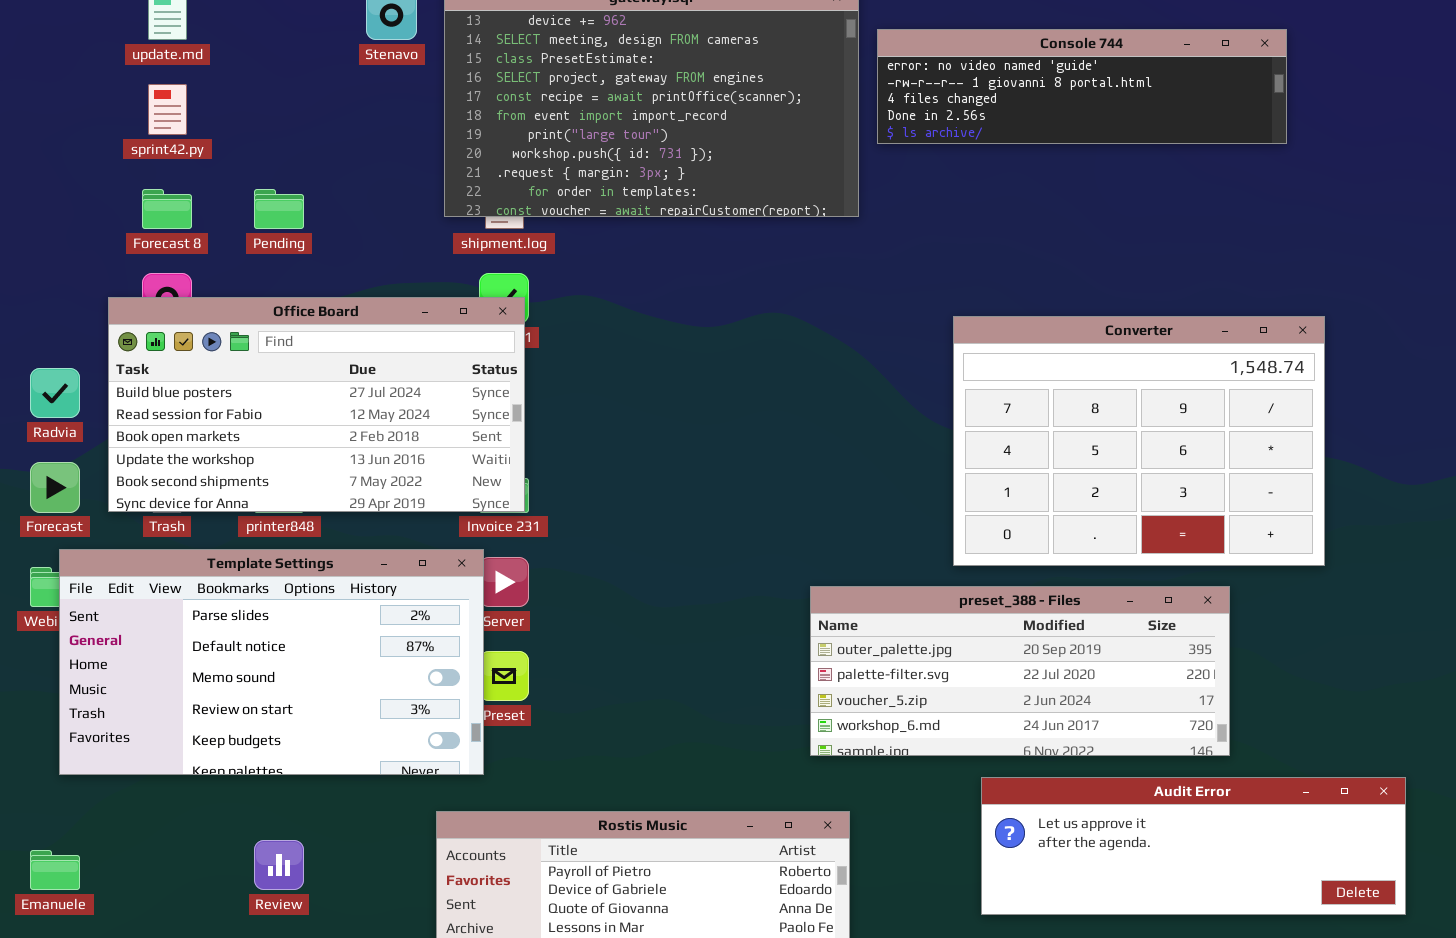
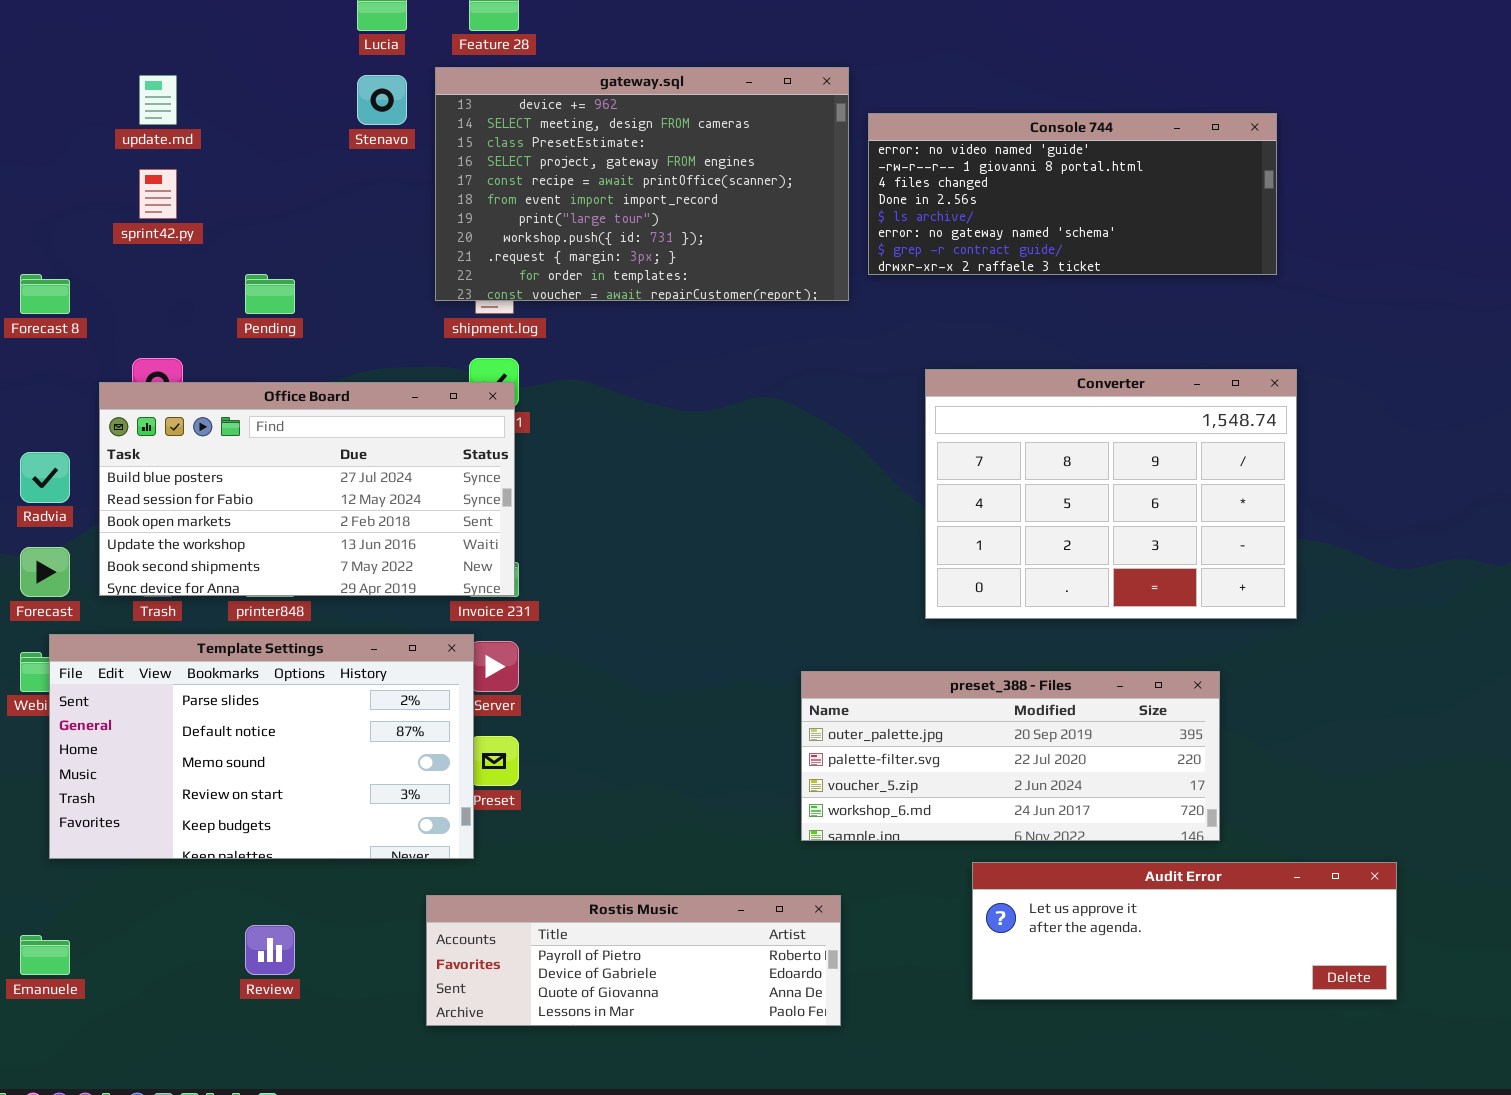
Console 744: [877,29,1287,144] -> [868,113,1277,275], resized
Forecast 8: [142,189,192,229] -> [20,274,70,314], moved
Converter: [953,316,1325,566] -> [925,369,1297,619], moved

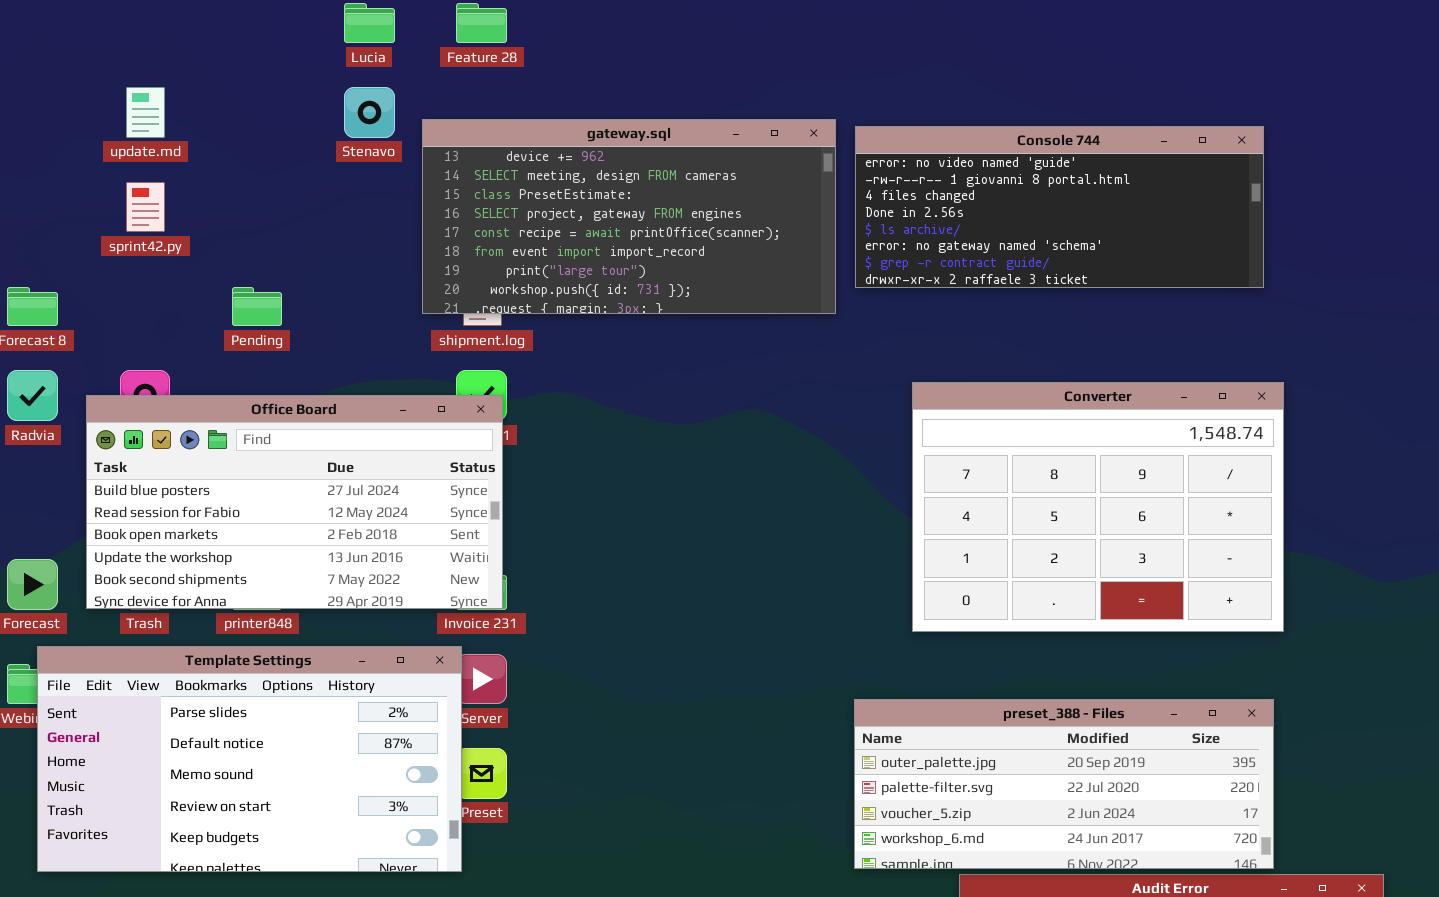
gateway.sql: [435,67,849,301] -> [422,119,836,314], resized
Radvia: [20,452,70,503] -> [7,370,58,421], moved
preset_388 - Files: [801,671,1220,841] -> [854,699,1274,869], moved

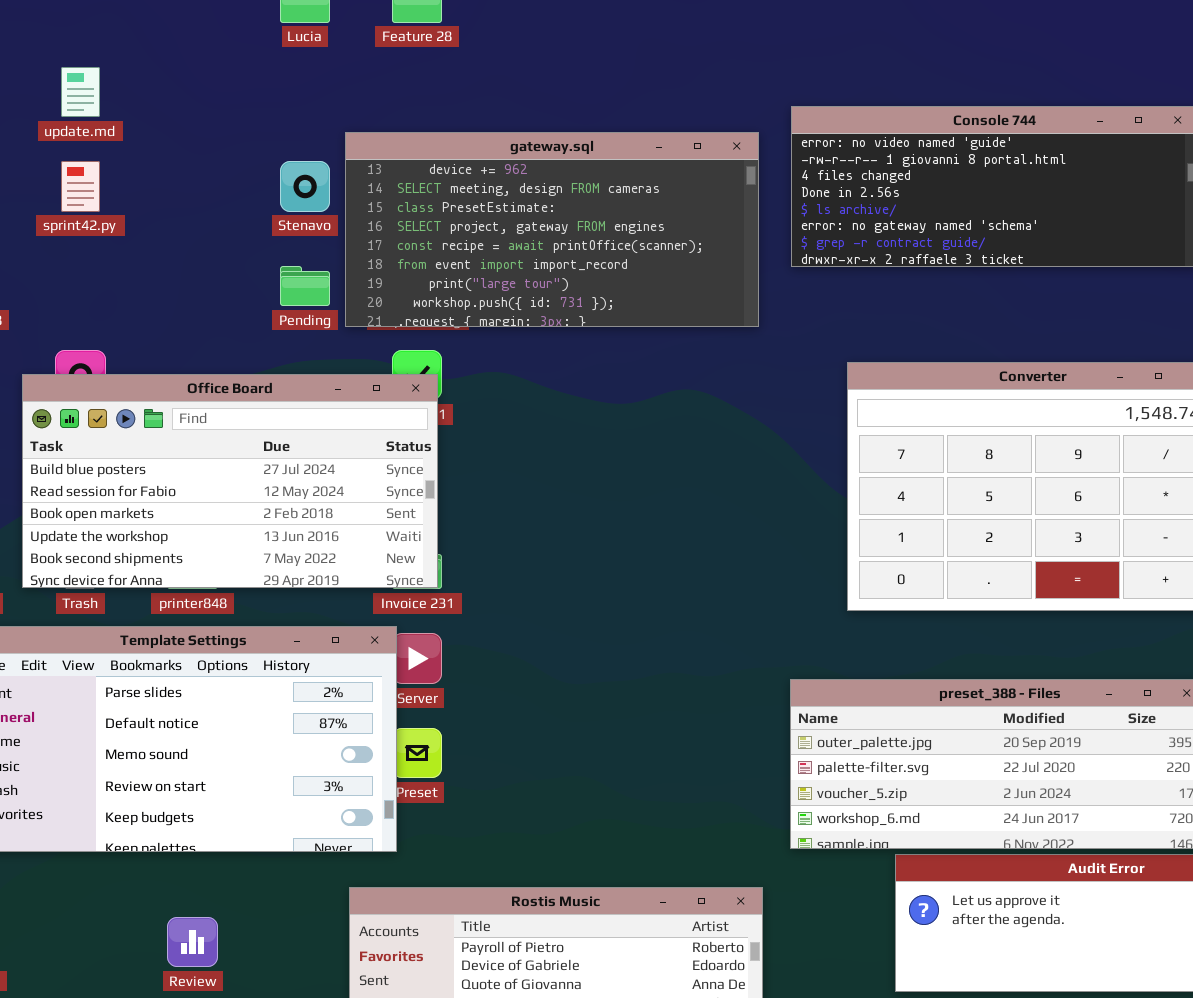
Stenavo: [344,87,395,138] -> [280,161,330,212], moved
gateway.sql: [422,119,836,314] -> [345,132,759,327], moved
Pending: [232,287,282,326] -> [280,266,330,306], moved

